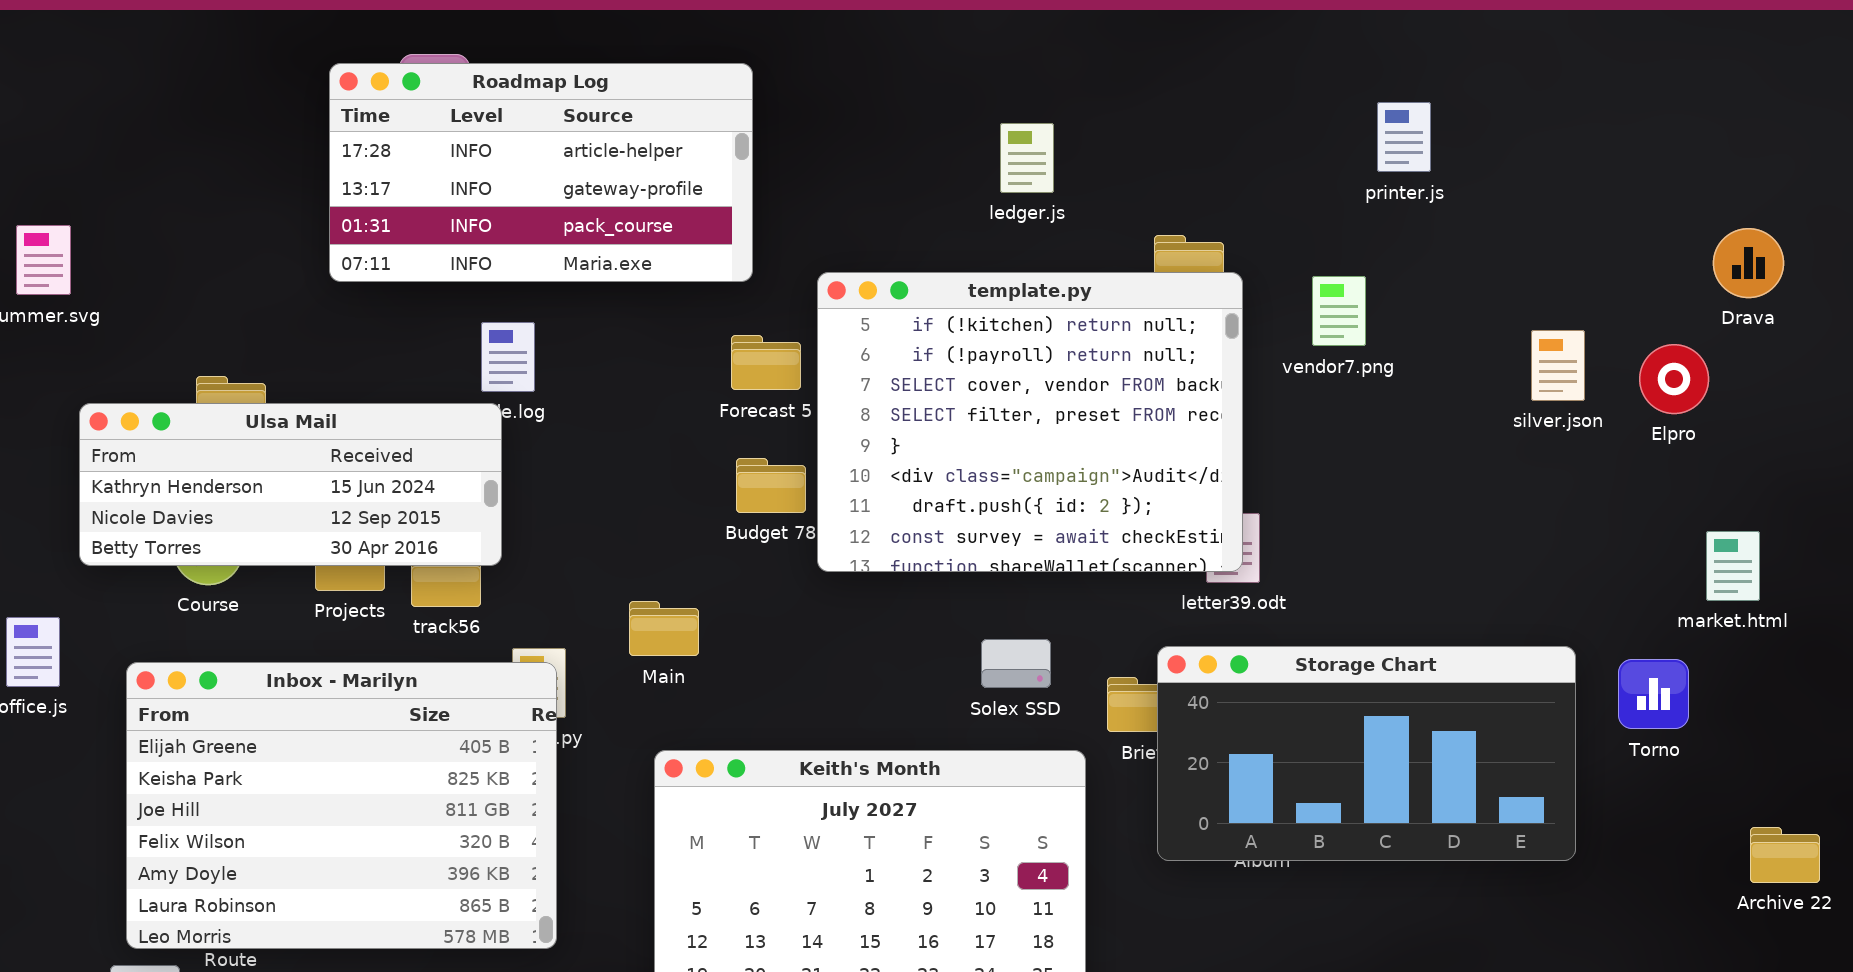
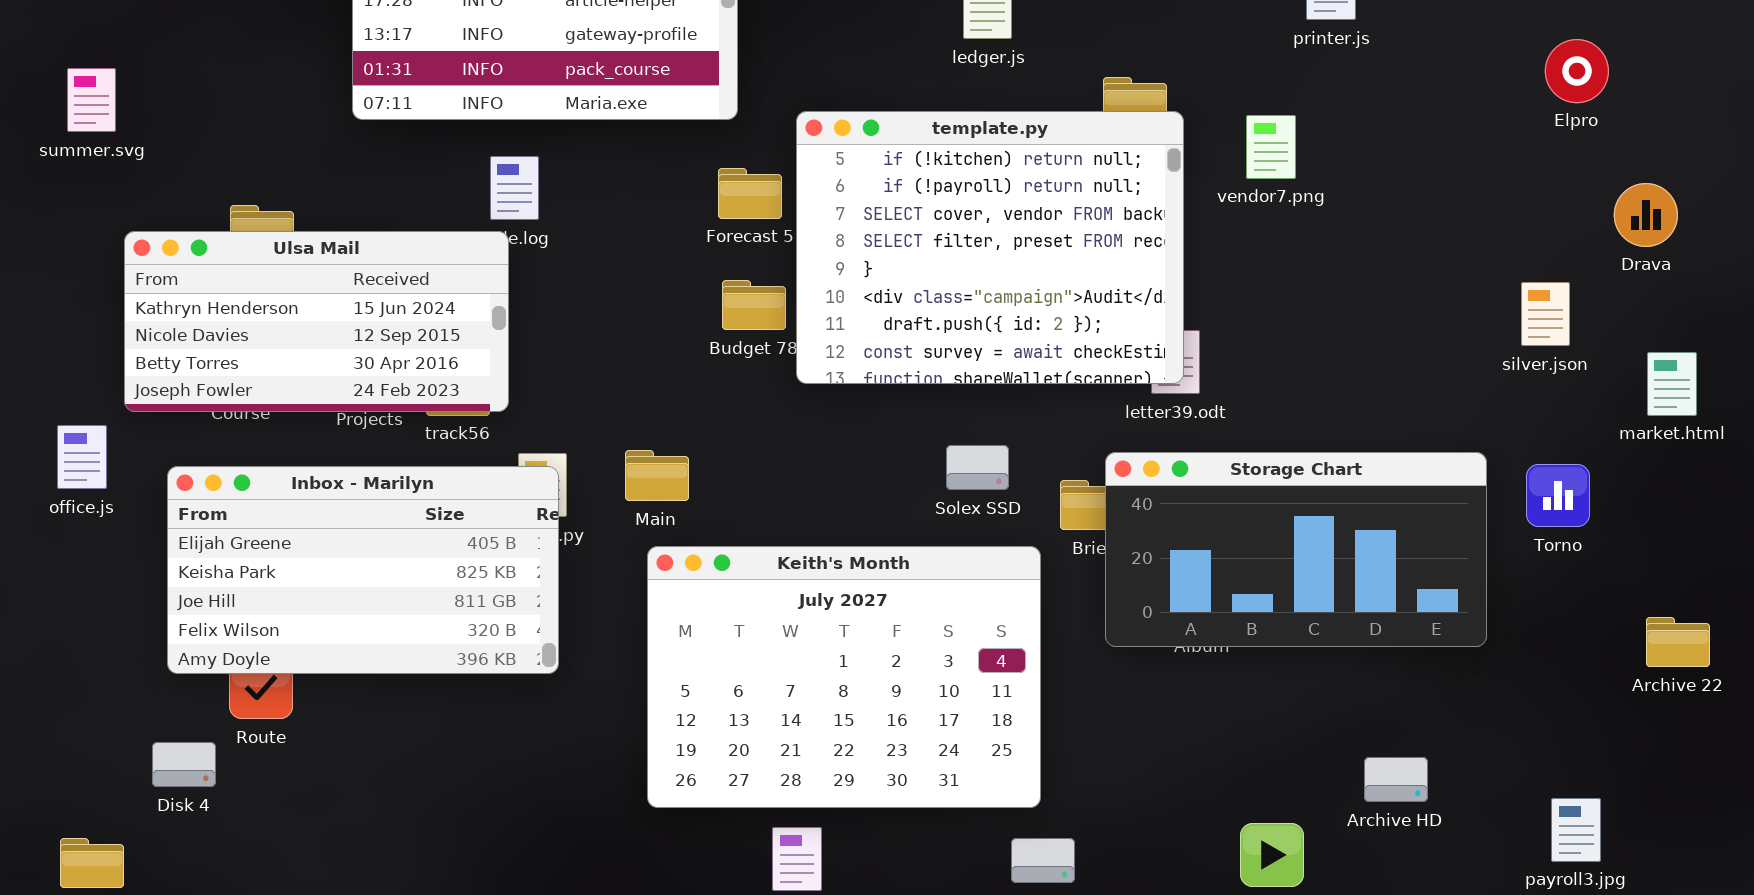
Drava: [1713,228,1784,298] -> [1614,183,1678,247], moved
silver.json: [1531,330,1585,401] -> [1521,282,1570,346], moved
Elpro: [1639,344,1709,414] -> [1545,39,1609,103], moved
Ulsa Mail: [79,403,502,566] -> [124,231,509,412], resized
market.html: [1706,531,1760,601] -> [1647,352,1697,416], moved
Main: [629,601,699,656] -> [625,450,689,501], moved
Inbox - Marilyn: [126,662,557,949] -> [167,466,559,674], resized

